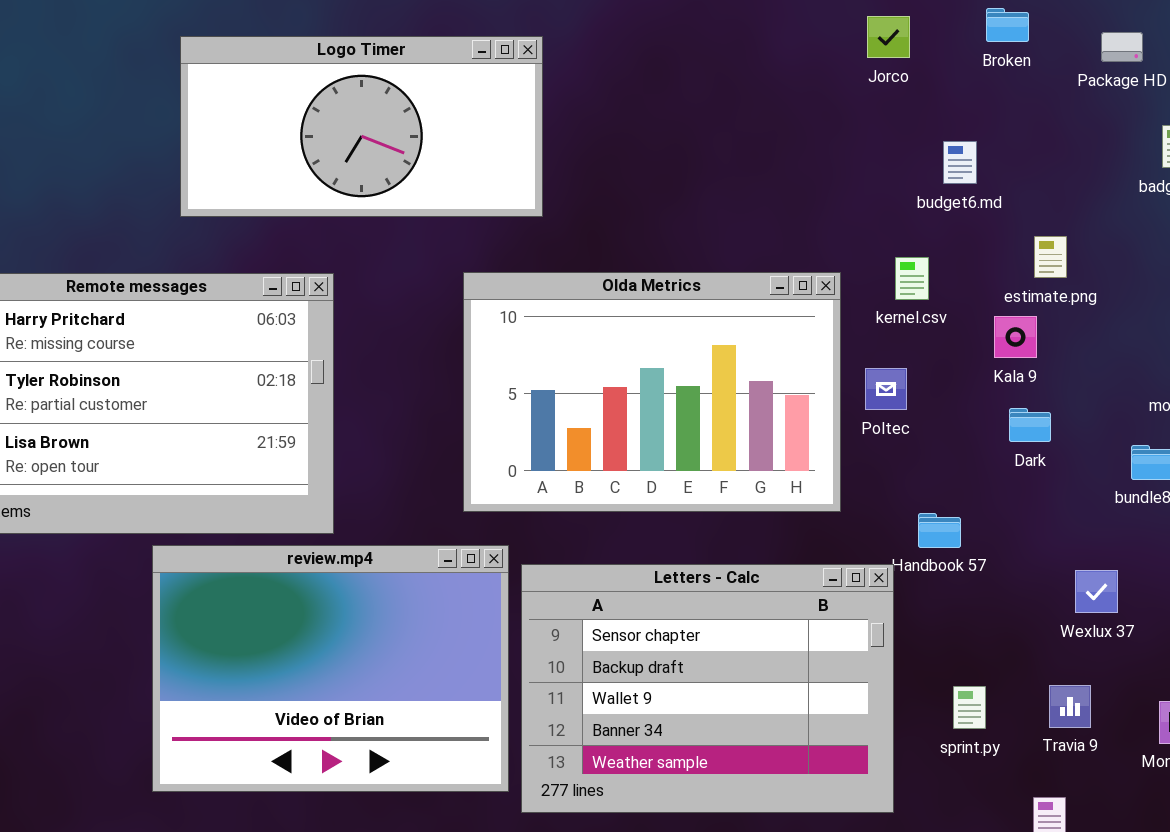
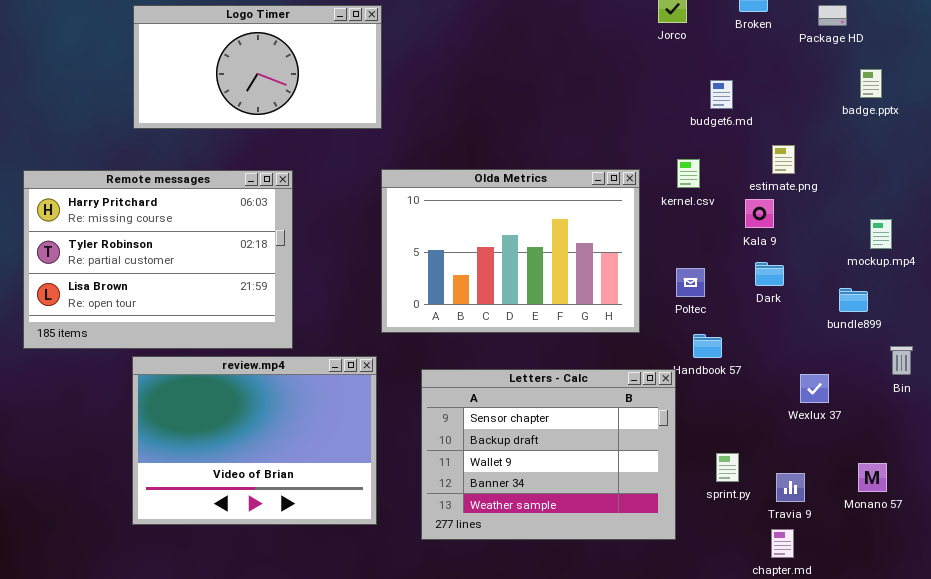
Logo Timer: [180,36,543,217] -> [133,5,382,129], moved
Poltec: [865,368,907,410] -> [676,268,705,297], moved
review.mp4: [152,545,509,792] -> [132,356,377,525], moved
Travia 9: [1049,685,1091,728] -> [776,473,805,502], moved

